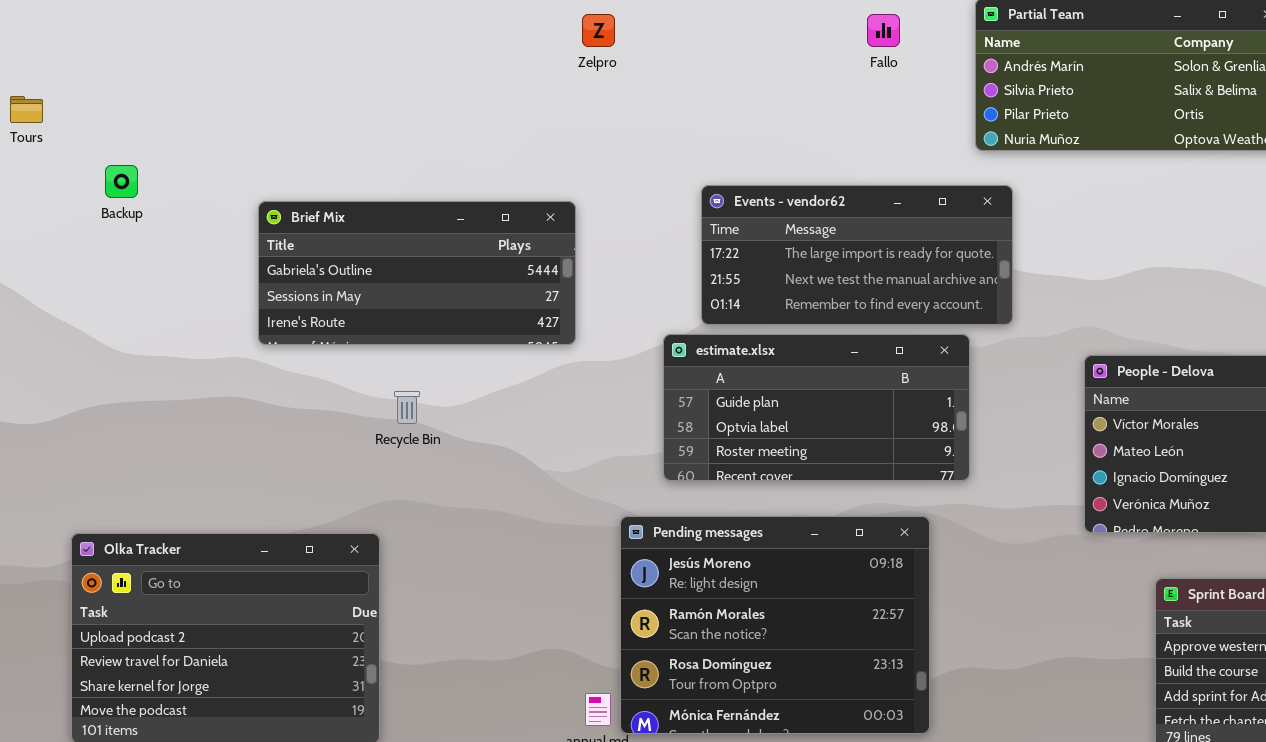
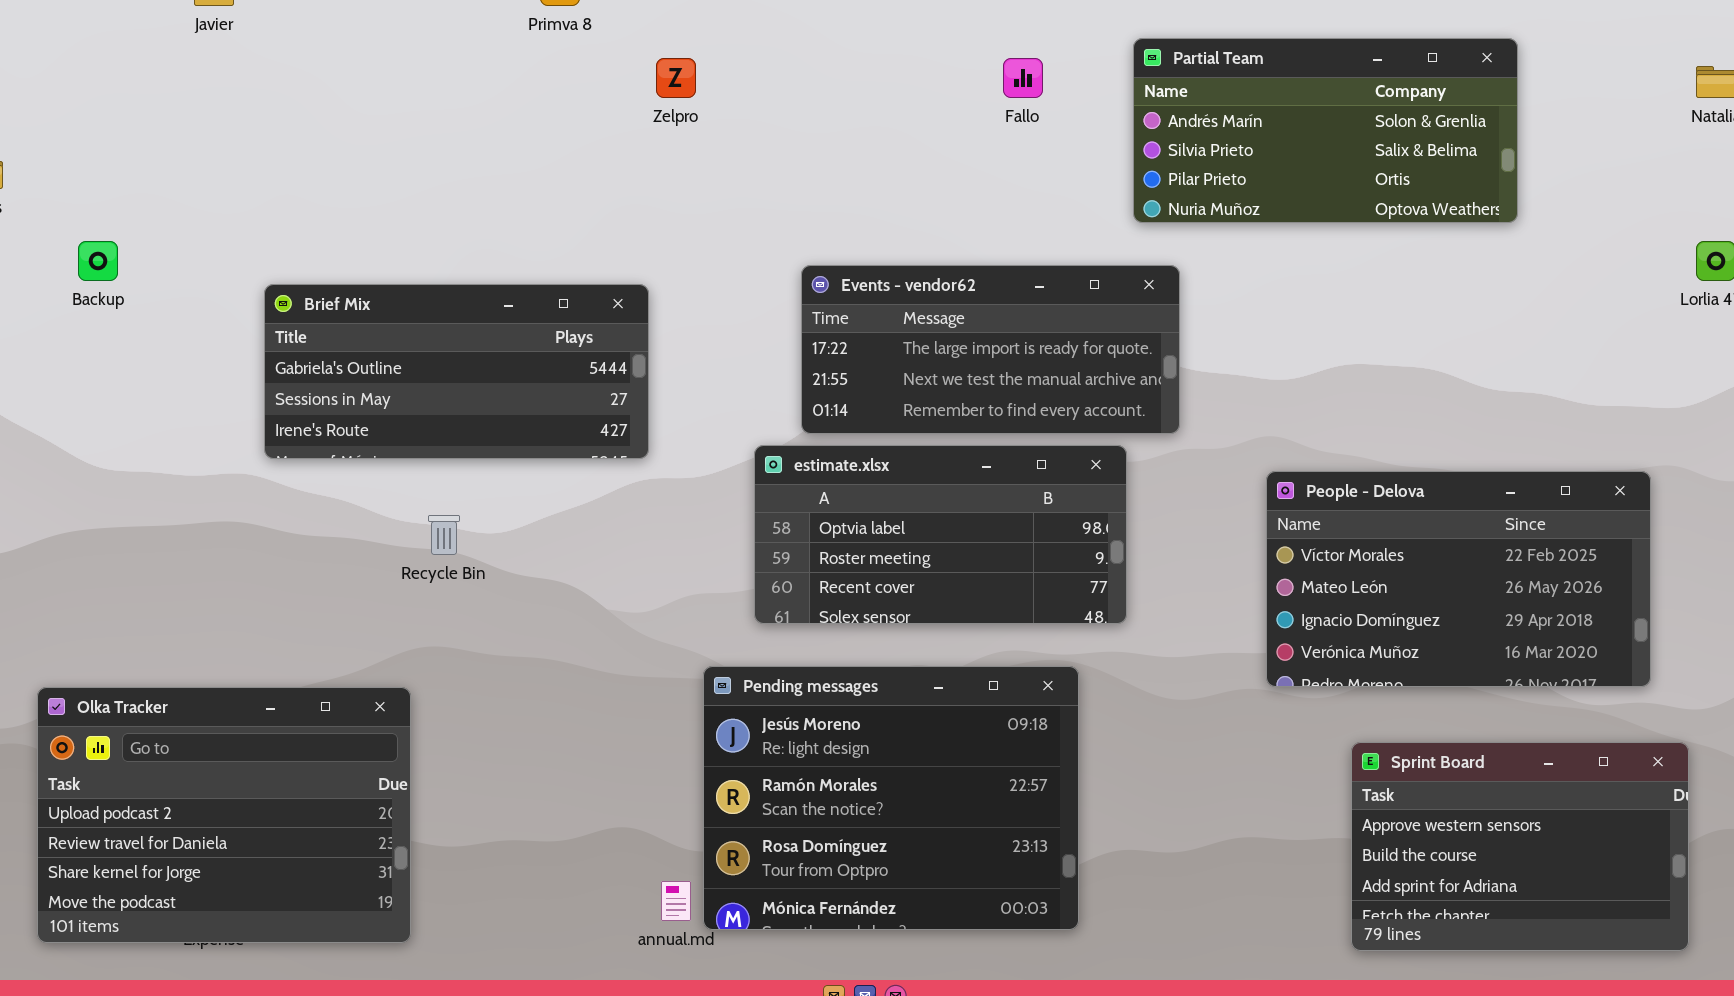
estimate.xlsx: [663,334,970,481] -> [754,445,1127,624], scrolled down 1 row

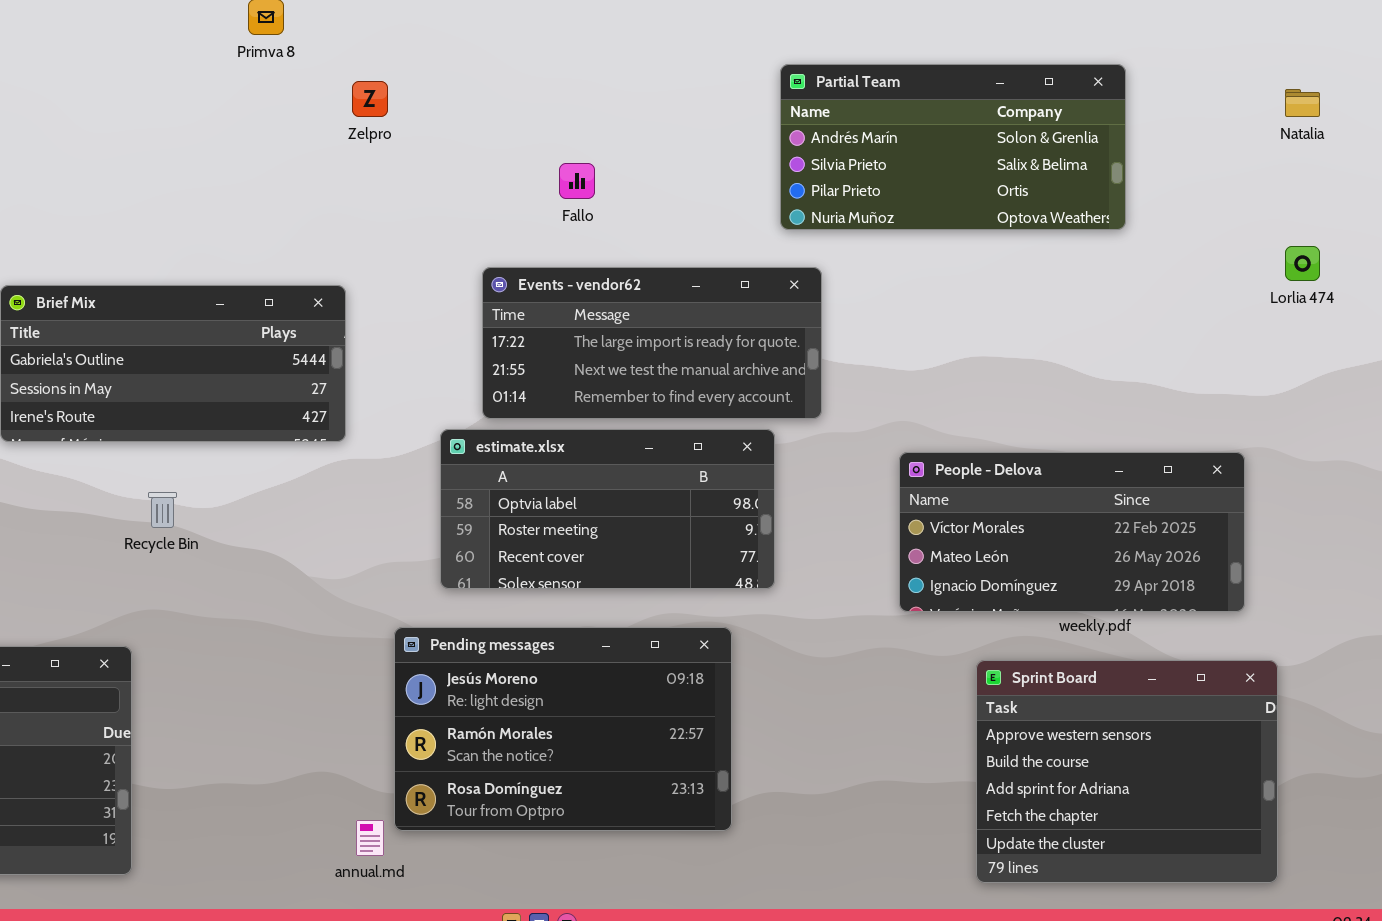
Fallo: [1003,58,1043,98] -> [559,163,595,199], moved
People - Delova: [1266,471,1651,687] -> [899,452,1245,612], resized
Pending messages: [703,666,1079,930] -> [394,627,732,831], resized
Sprint Board: [1351,742,1689,951] -> [976,660,1278,883], resized

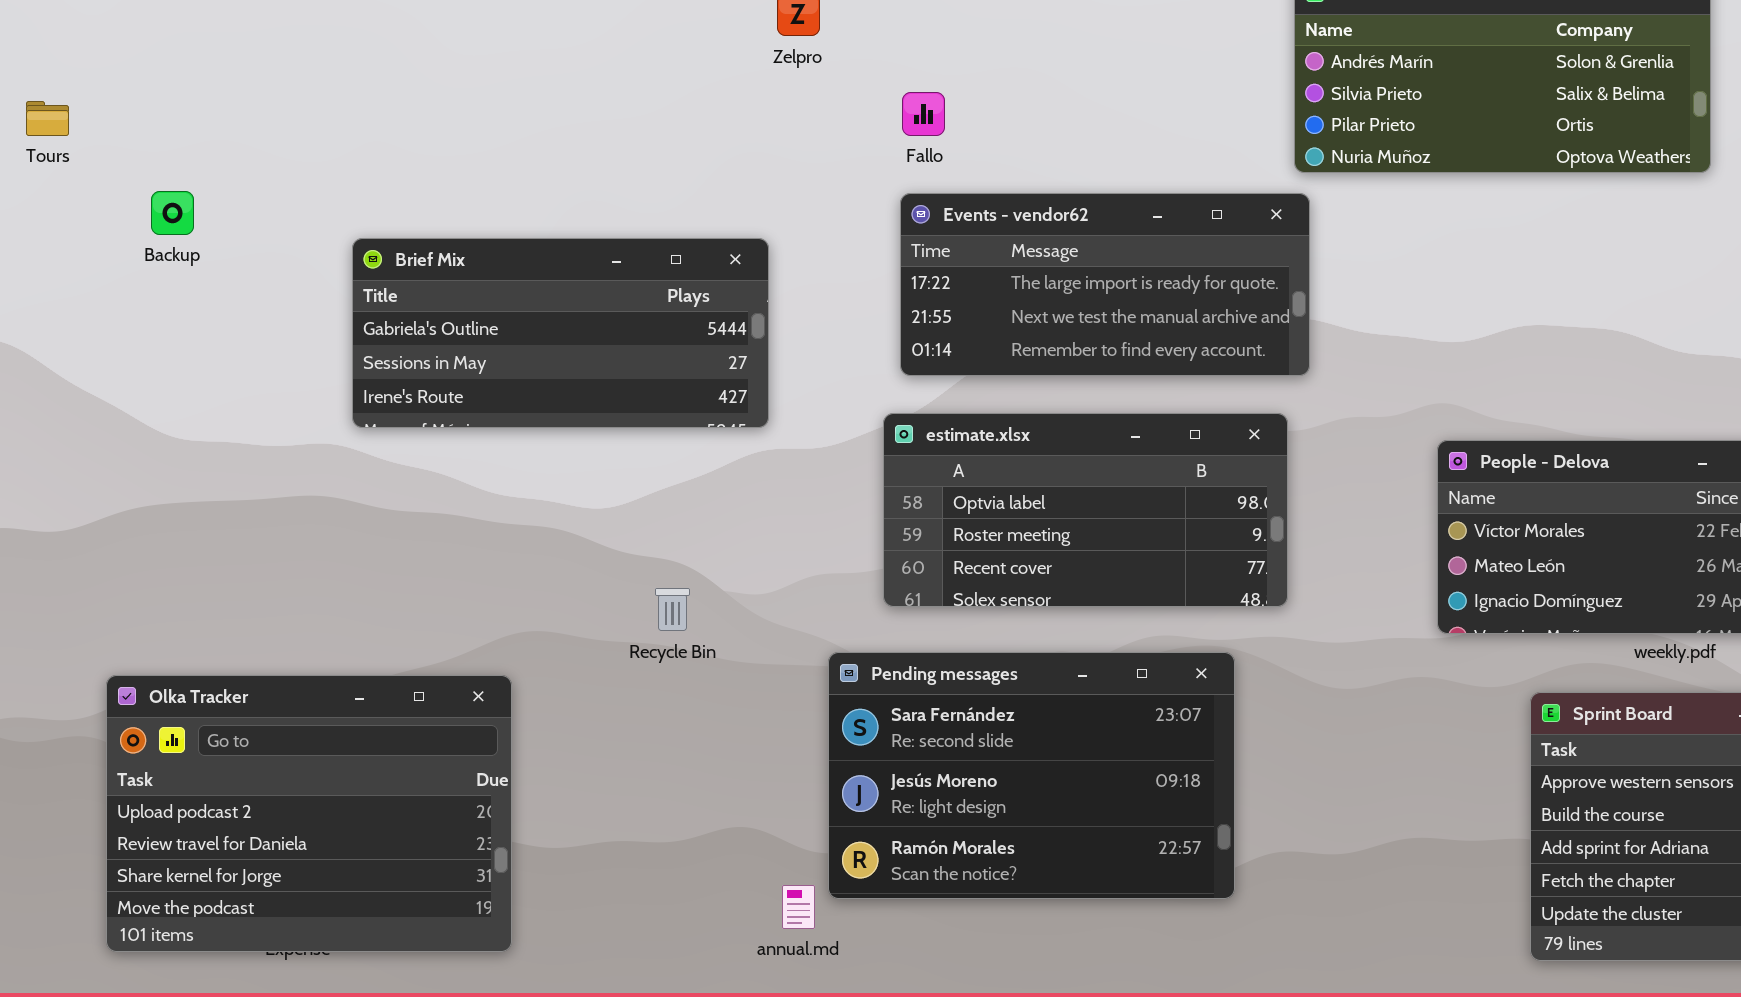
Fallo: [559,163,595,199] -> [902,92,945,136], moved
Events - vendor62: [482,267,822,419] -> [900,193,1310,376], moved
Recycle Bin: [148,492,177,528] -> [655,588,690,631], moved
Pending messages: [394,627,732,831] -> [828,652,1235,899], scrolled up 1 row

